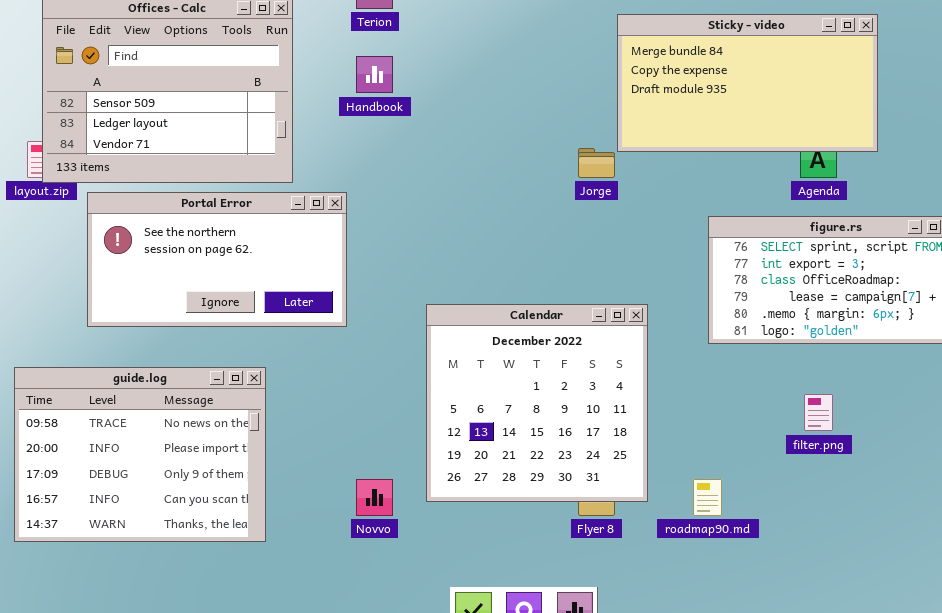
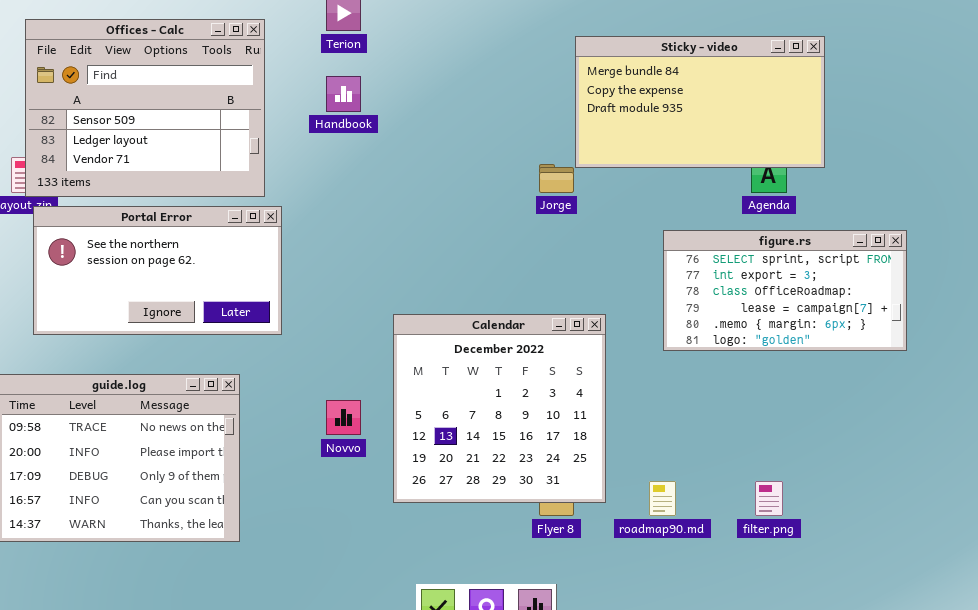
Portal Error: [87,192,347,327] -> [33,206,282,335], moved
filter.png: [804,394,833,431] -> [755,481,783,516], moved
Novvo: [356,479,393,516] -> [326,400,361,435], moved

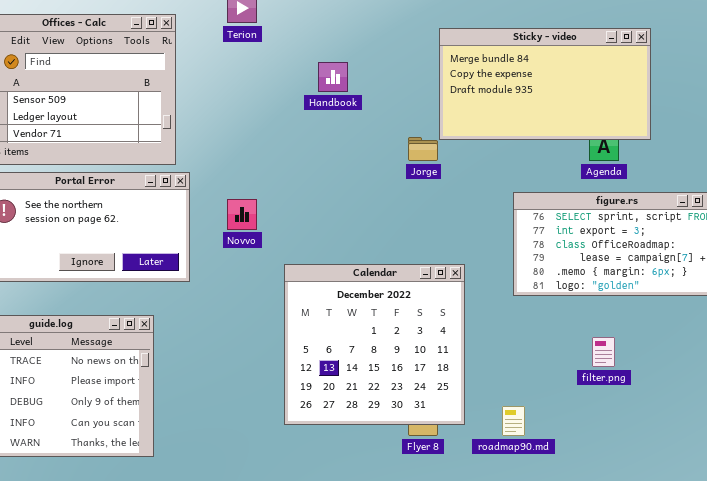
Handbook: [326,76,361,112] -> [318,62,348,92], moved
Novvo: [326,400,361,435] -> [227,199,257,230], moved
filter.png: [755,481,783,516] -> [592,337,615,367], moved

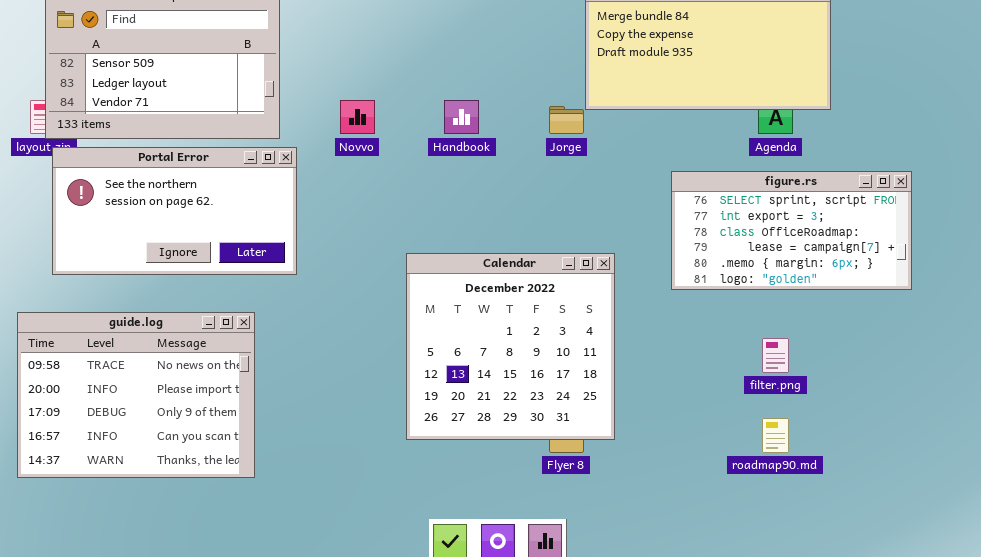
Handbook: [318,62,348,92] -> [444,100,479,134], moved
Novvo: [227,199,257,230] -> [340,100,375,134], moved
roadmap90.md: [502,406,525,436] -> [762,418,789,453], moved

